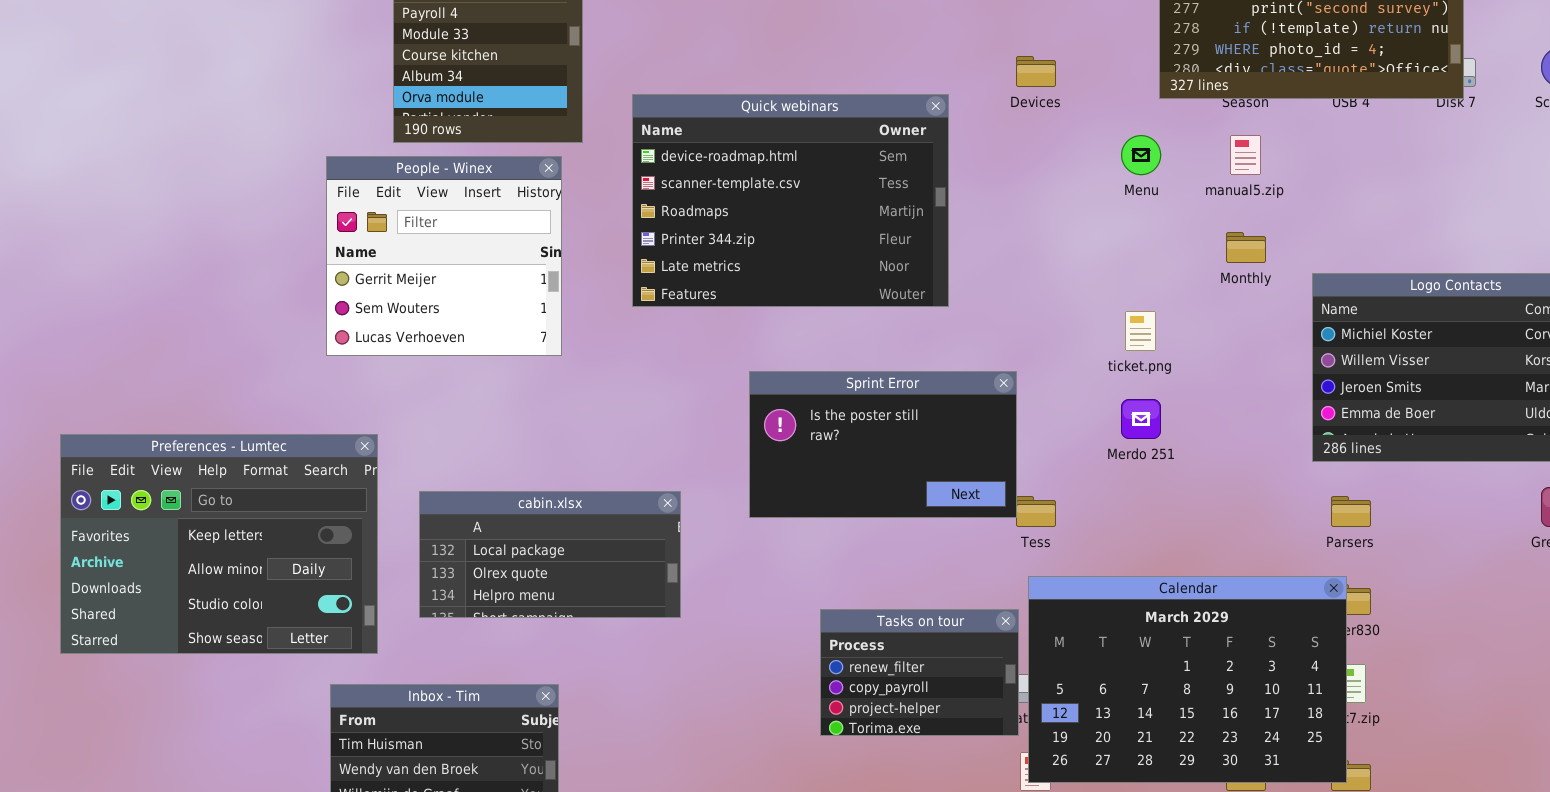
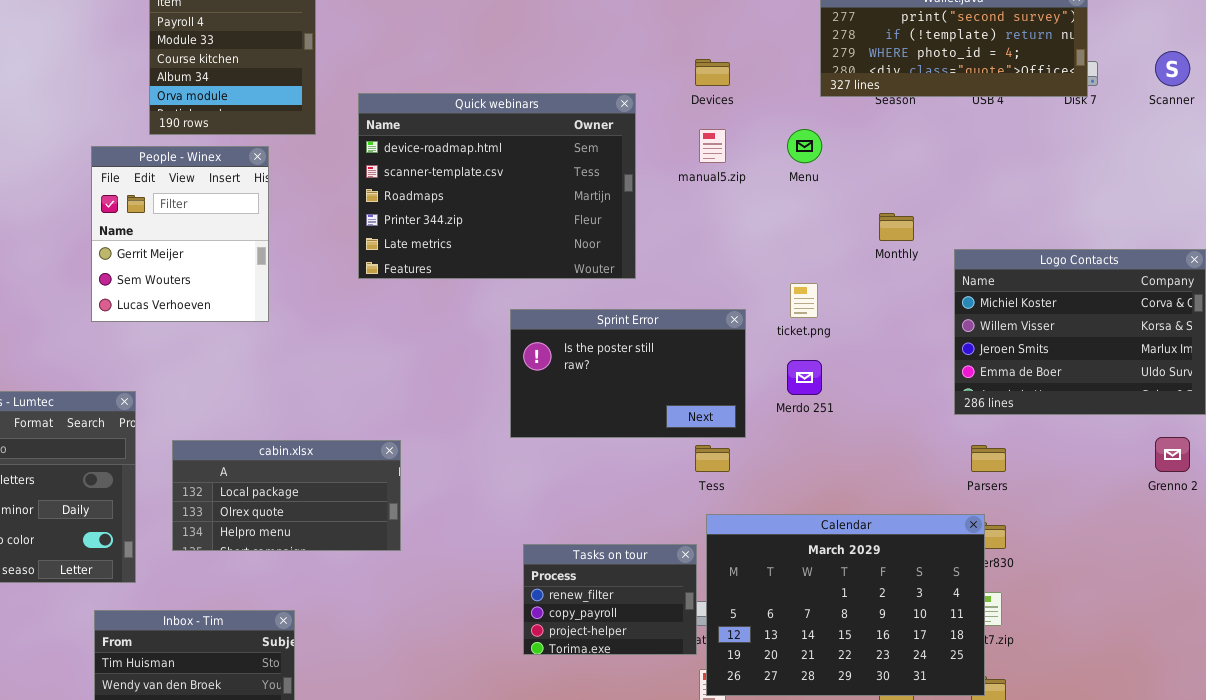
manual5.zip: [1230,135,1261,175] -> [699,129,726,163], moved
People - Winex: [326,156,562,356] -> [91,146,269,322], resized
Sprint Error: [749,371,1017,518] -> [510,309,746,438], moved

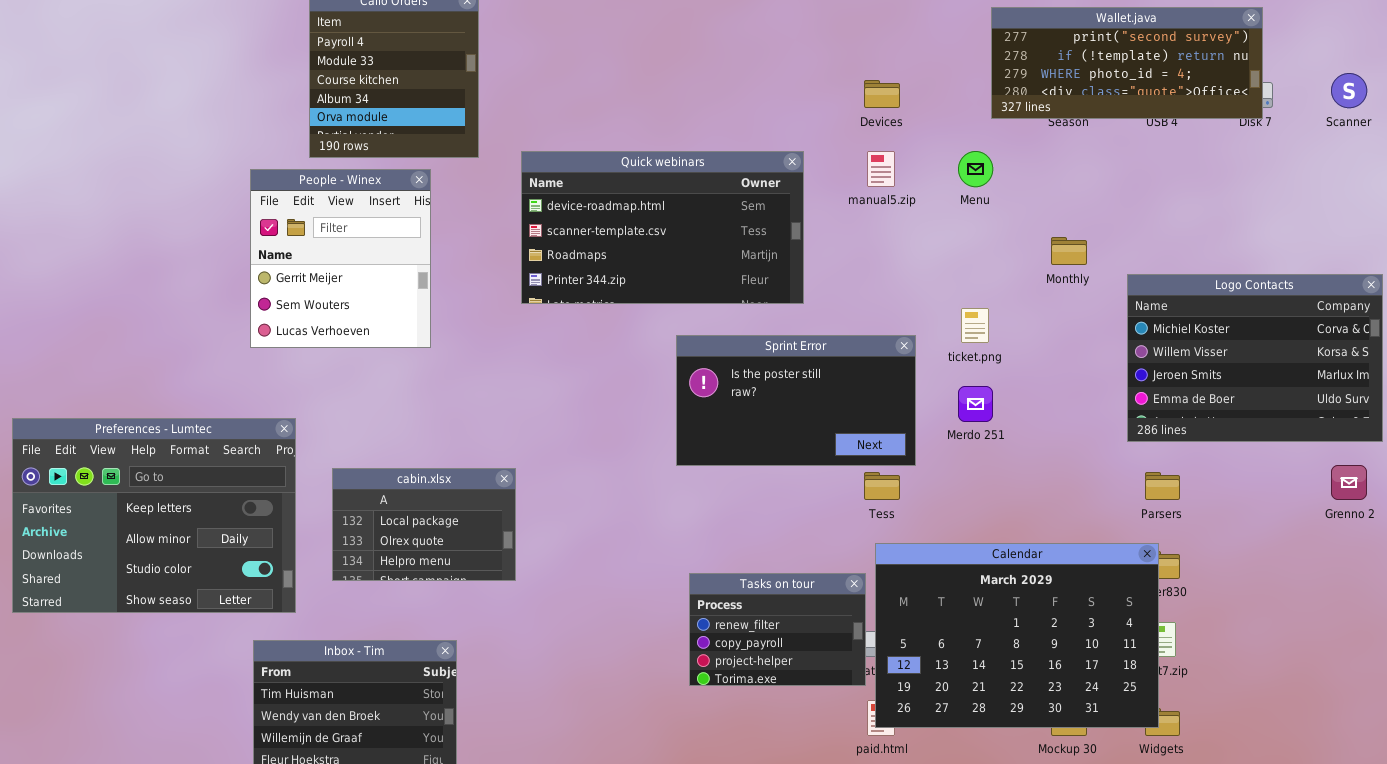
Quick webinars: [358,93,636,279] -> [521,151,804,304], resized
cabin.xlsx: [172,440,401,551] -> [332,468,516,581], resized

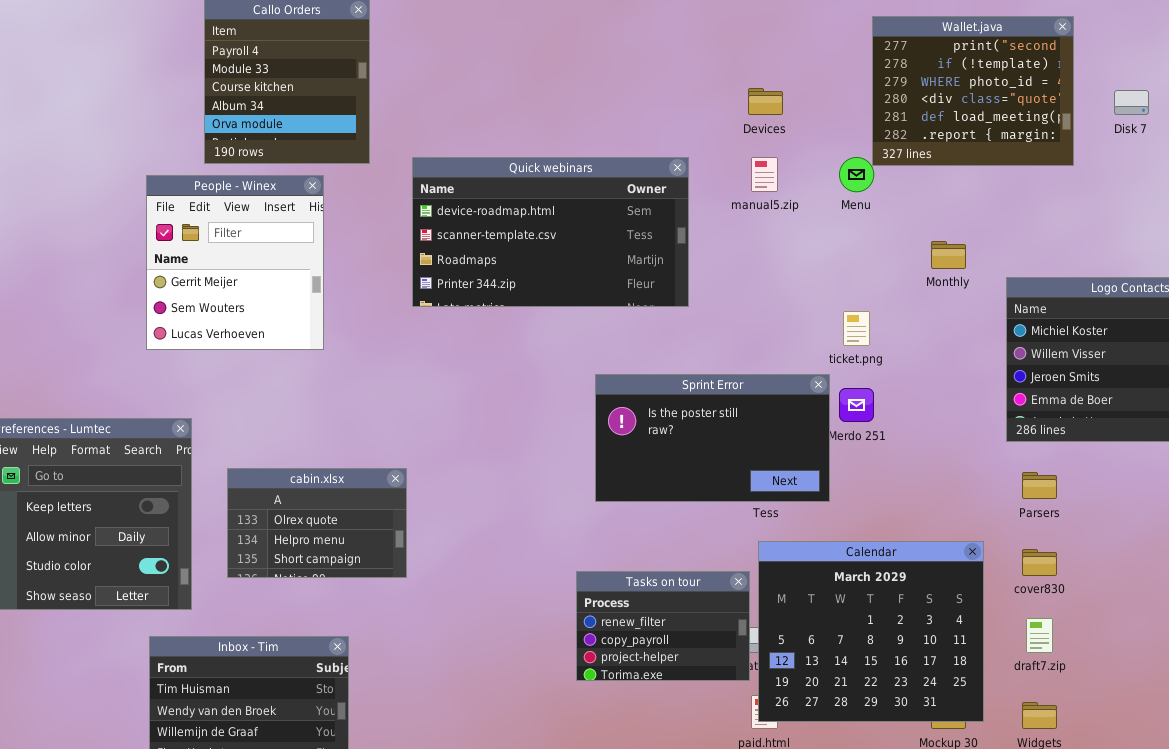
Wallet.java: [991,7,1263,119] -> [872,16,1074,166], resized
Sprint Error: [676,335,916,466] -> [595,374,830,502], moved
cabin.xlsx: [332,468,516,581] -> [227,468,407,578], scrolled down 1 row
Calendar: [875,543,1159,728] -> [758,541,984,722], resized

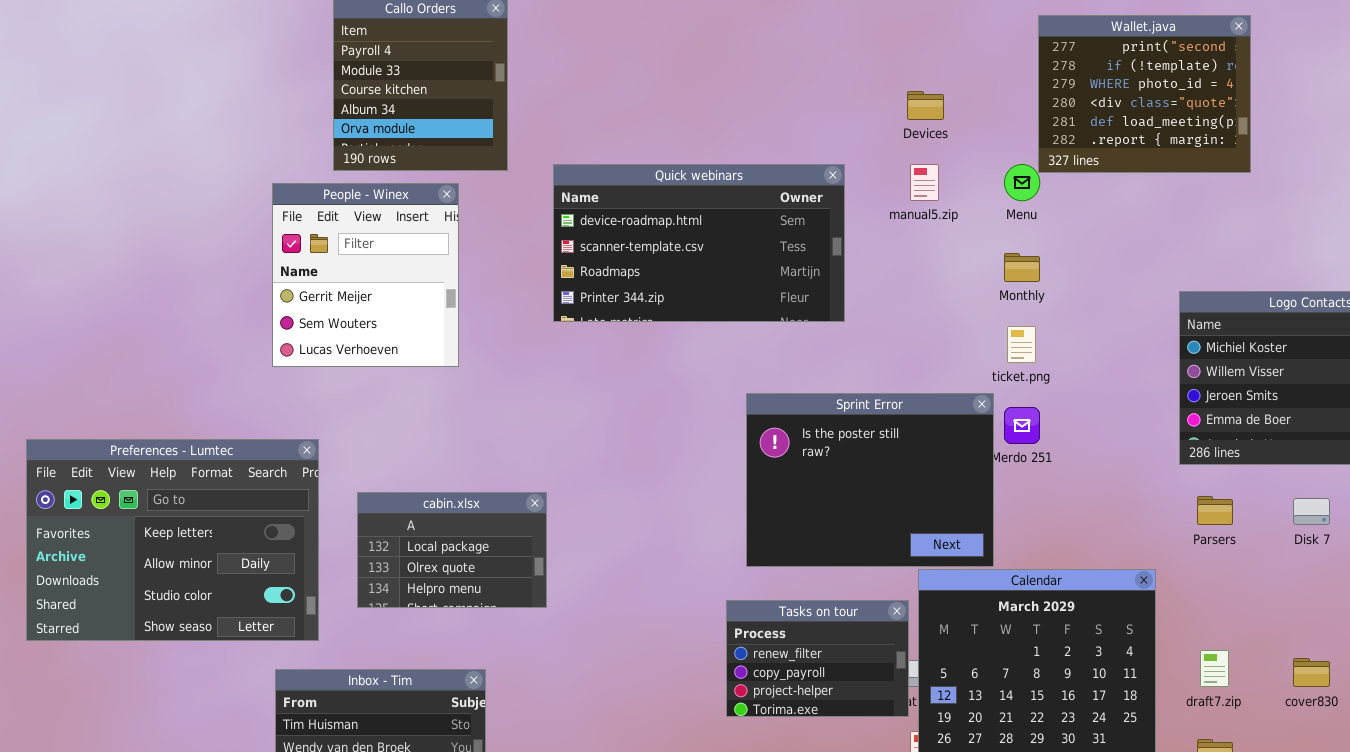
Disk 7: [1114,90,1149,115] -> [1293,498,1330,525], moved
Monthly: [931,241,966,269] -> [1004,253,1040,282], moved
Sprint Error: [595,374,830,502] -> [746,393,994,567], resized
cabin.xlsx: [227,468,407,578] -> [357,492,547,608], scrolled up 1 row
cover830: [1022,549,1057,576] -> [1293,658,1330,687], moved

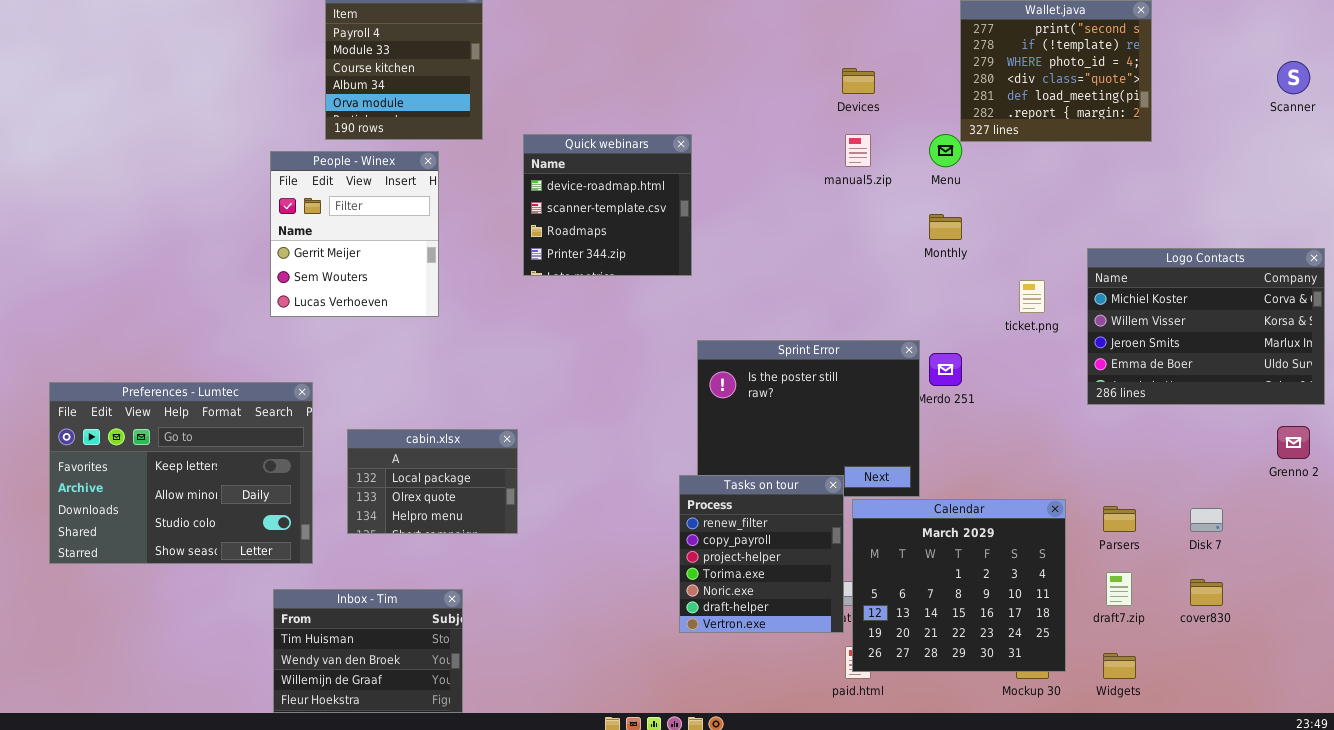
Quick webinars: [553,164,845,322] -> [523,134,692,276], resized
ticket.png: [1007,326,1036,363] -> [1019,280,1045,313], moved
Parsers: [1197,496,1233,525] -> [1103,506,1136,532], moved
Disk 7: [1293,498,1330,525] -> [1190,508,1223,532], moved
Tasks on tour: [726,600,909,717] -> [679,475,844,633], resized

